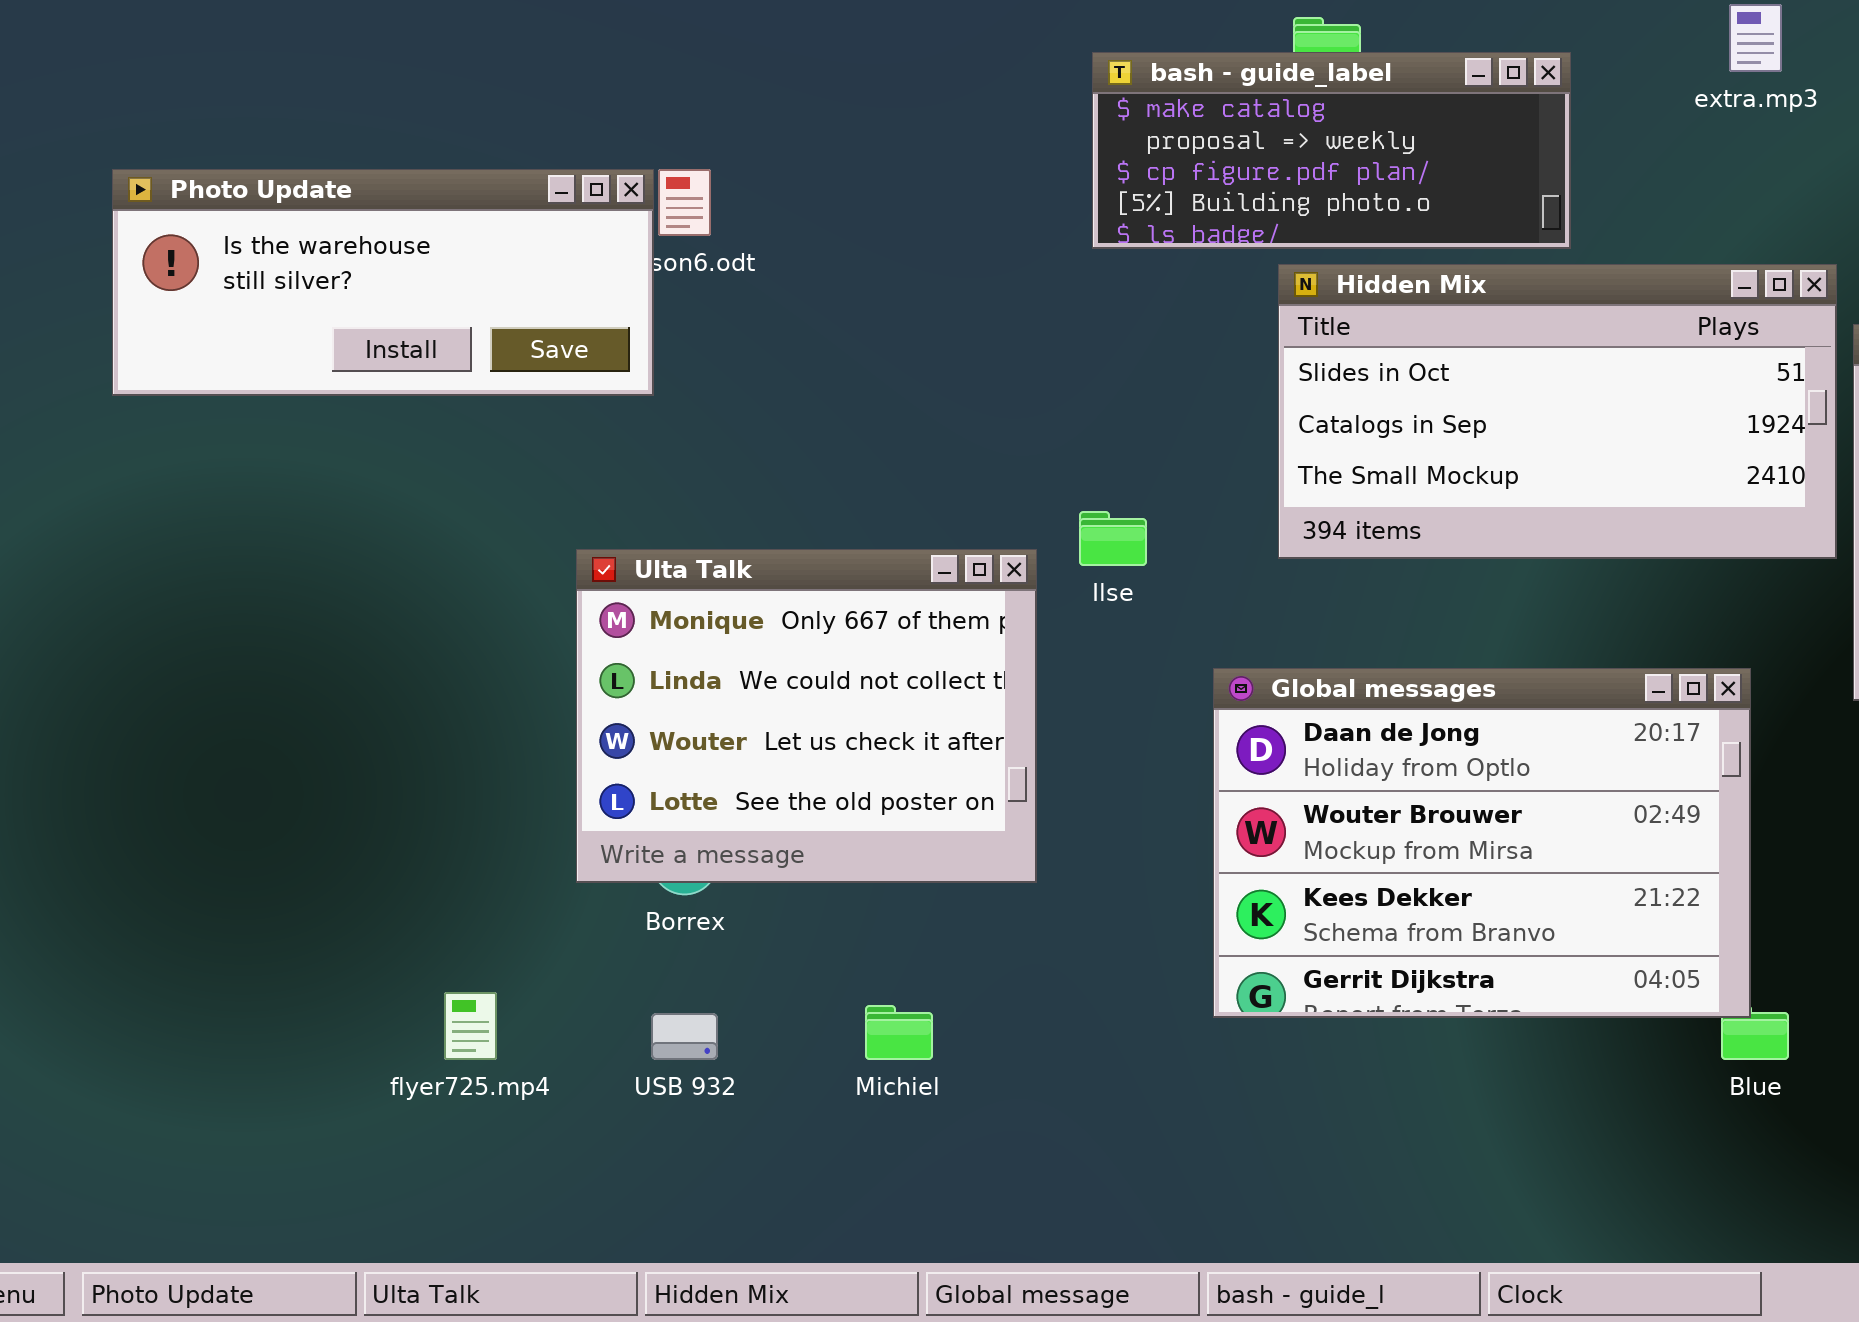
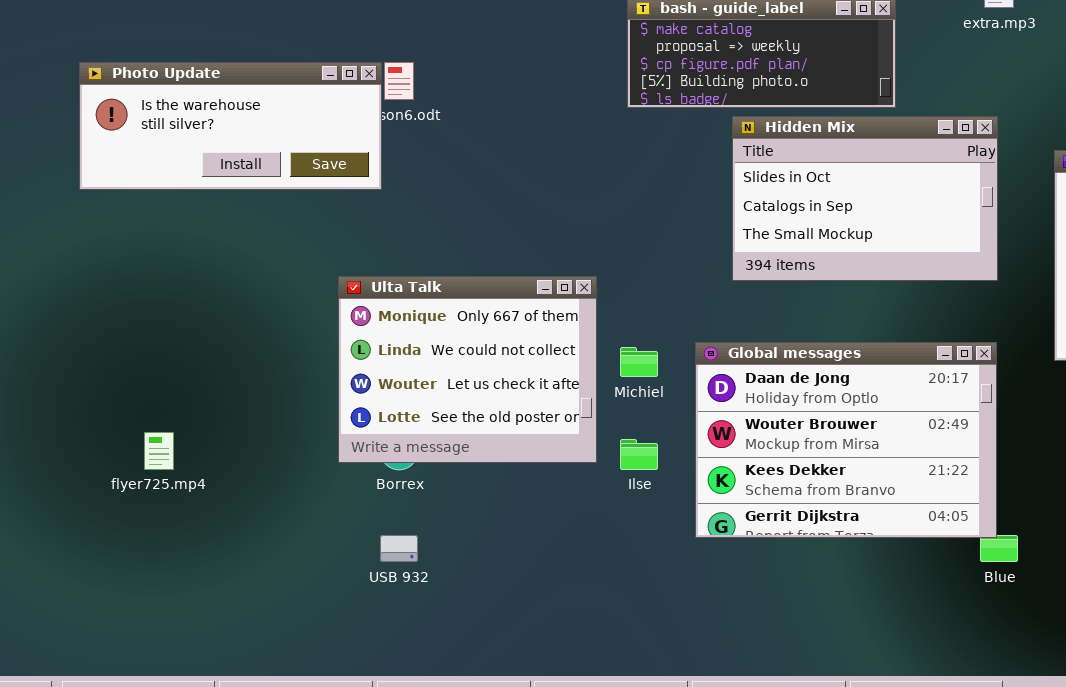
Hidden Mix: [1278,264,1837,559] -> [732,116,998,281], resized
Ilse: [1079,511,1147,566] -> [620,439,658,470], moved
flyer725.mp4: [444,992,497,1060] -> [144,432,174,470], moved
Michiel: [865,1005,933,1060] -> [620,347,658,377], moved

